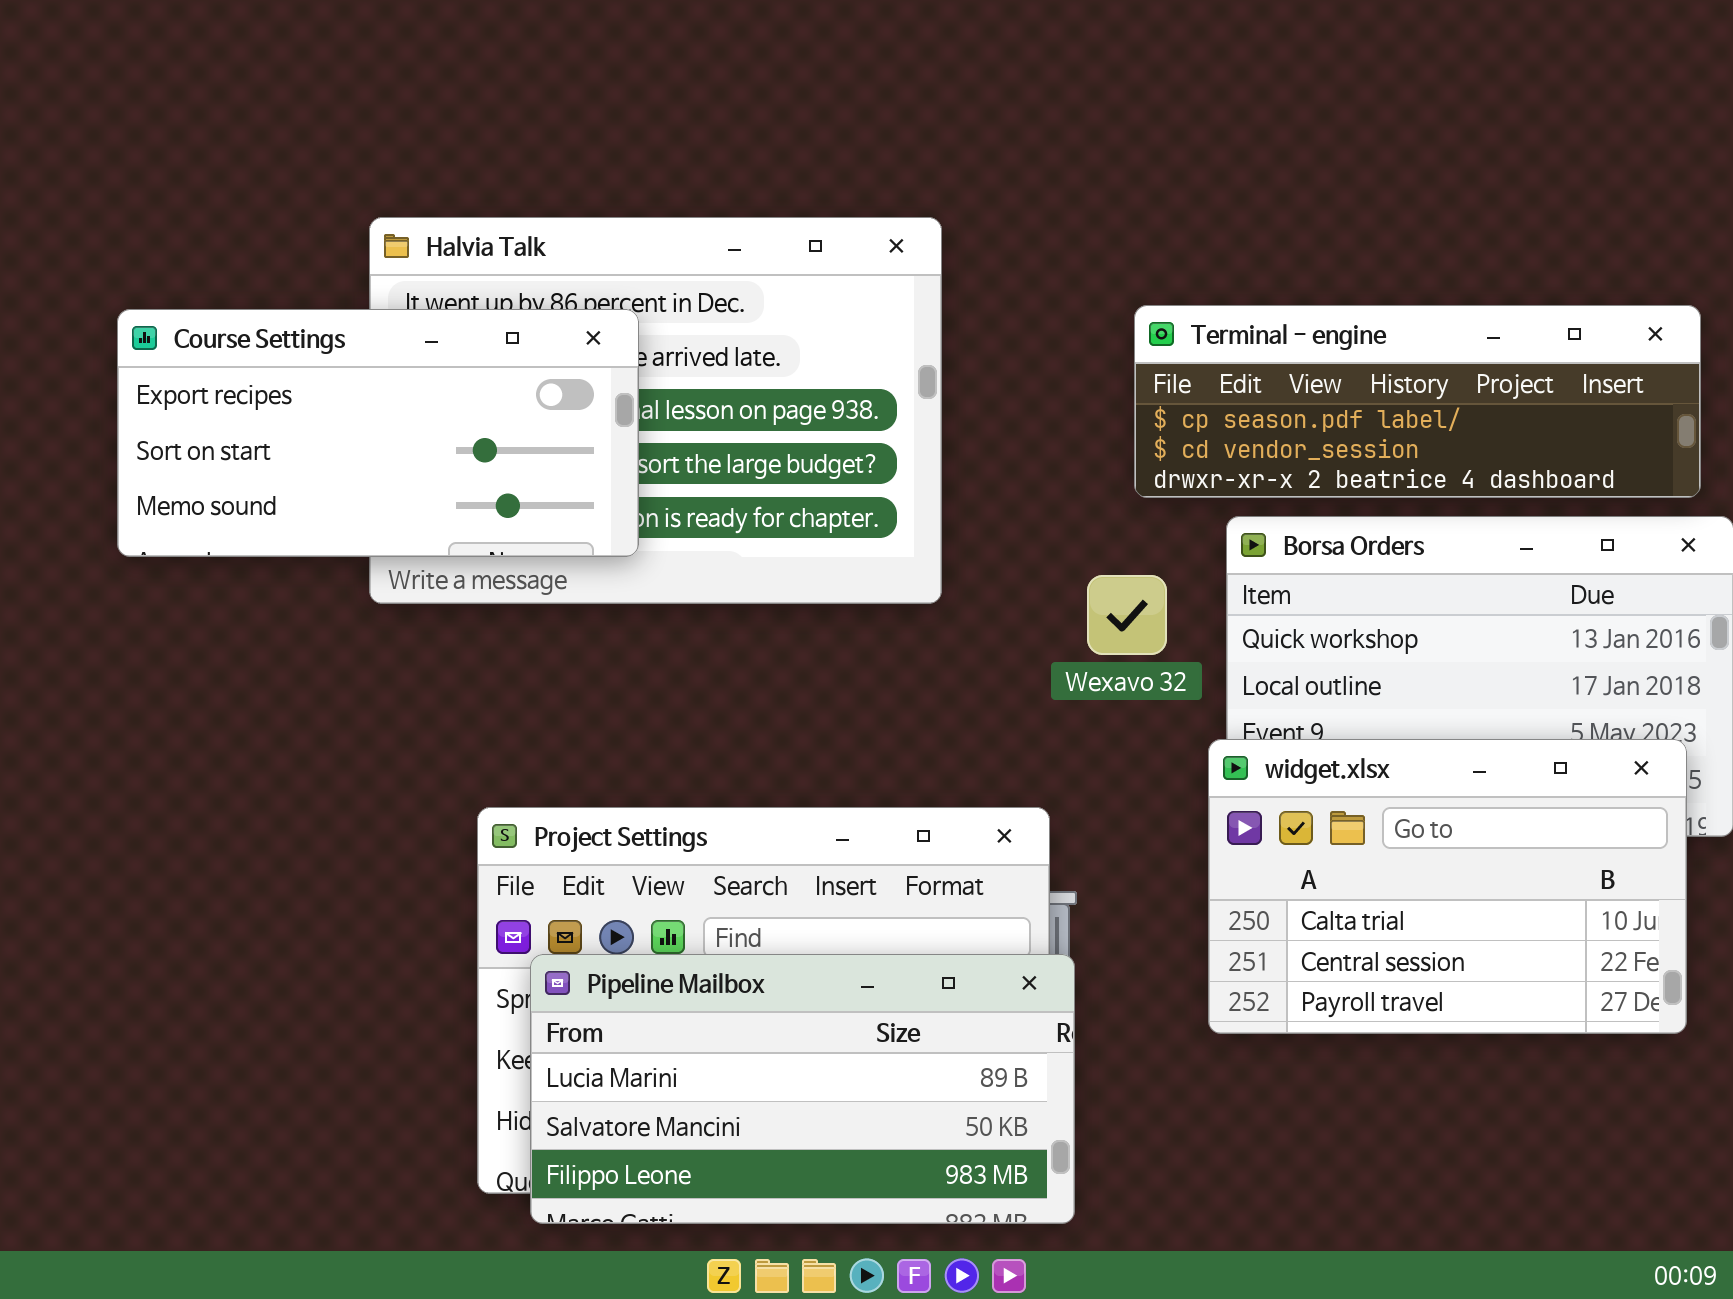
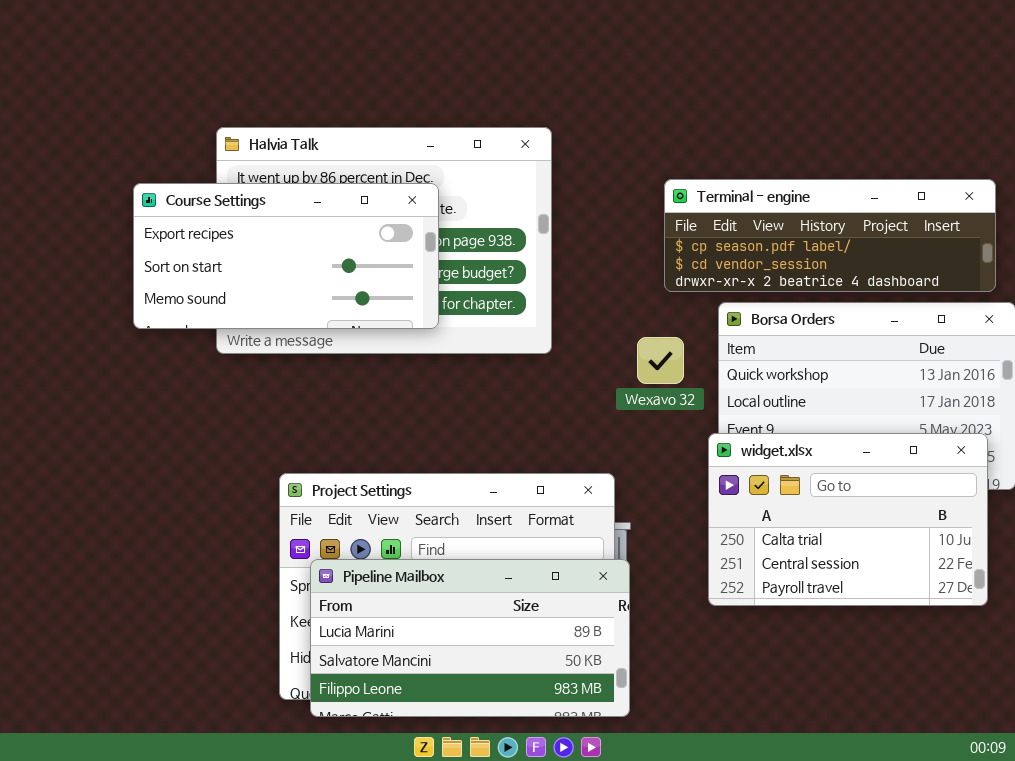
Course Settings: [117,309,639,557] -> [133,183,439,329], moved

